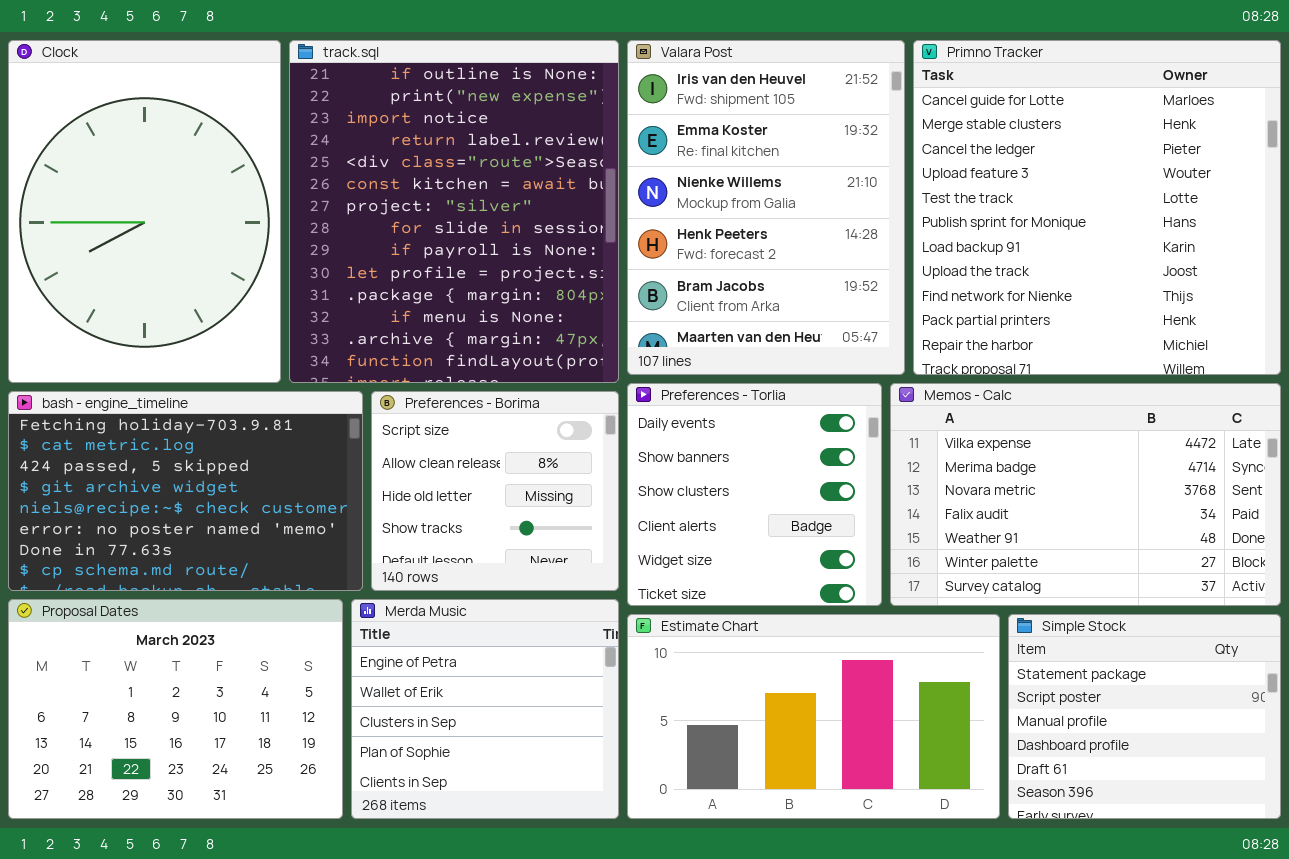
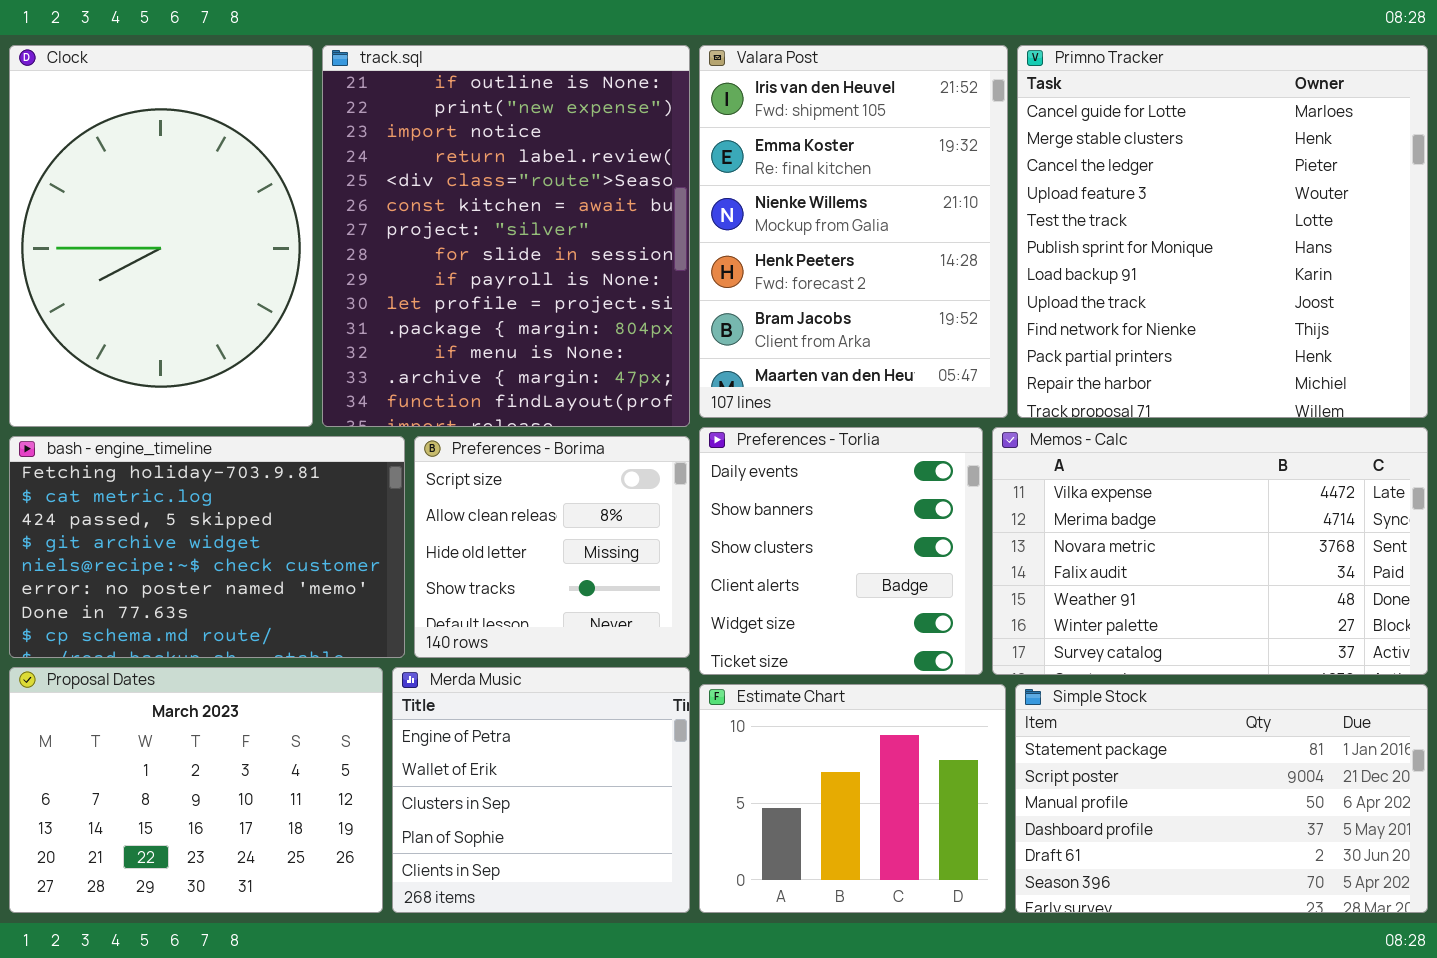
Estimate Chart: [627,614,1000,819] -> [699,684,1006,913], resized
Simple Stock: [1008,614,1281,819] -> [1015,684,1428,913], resized

